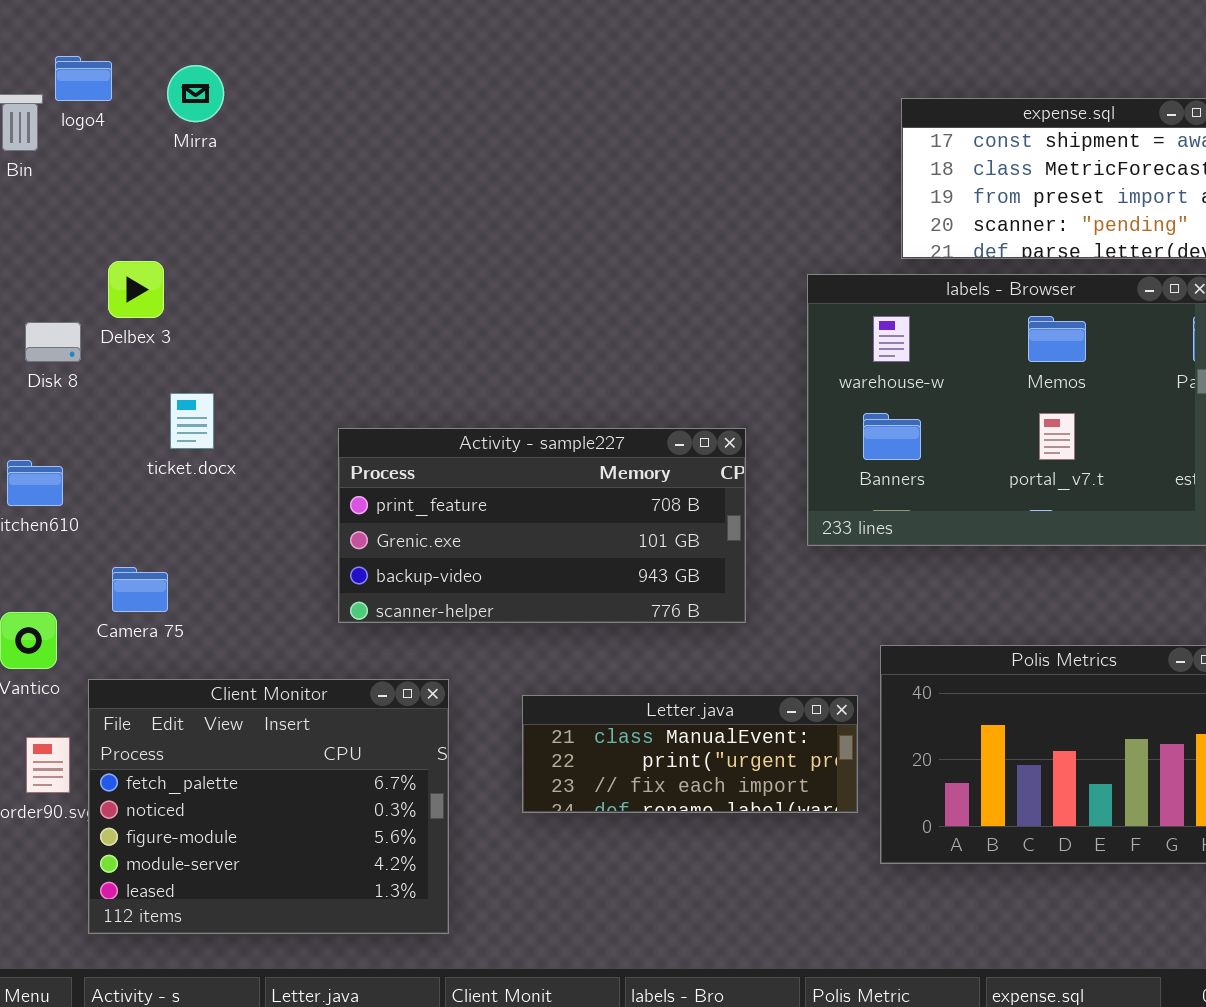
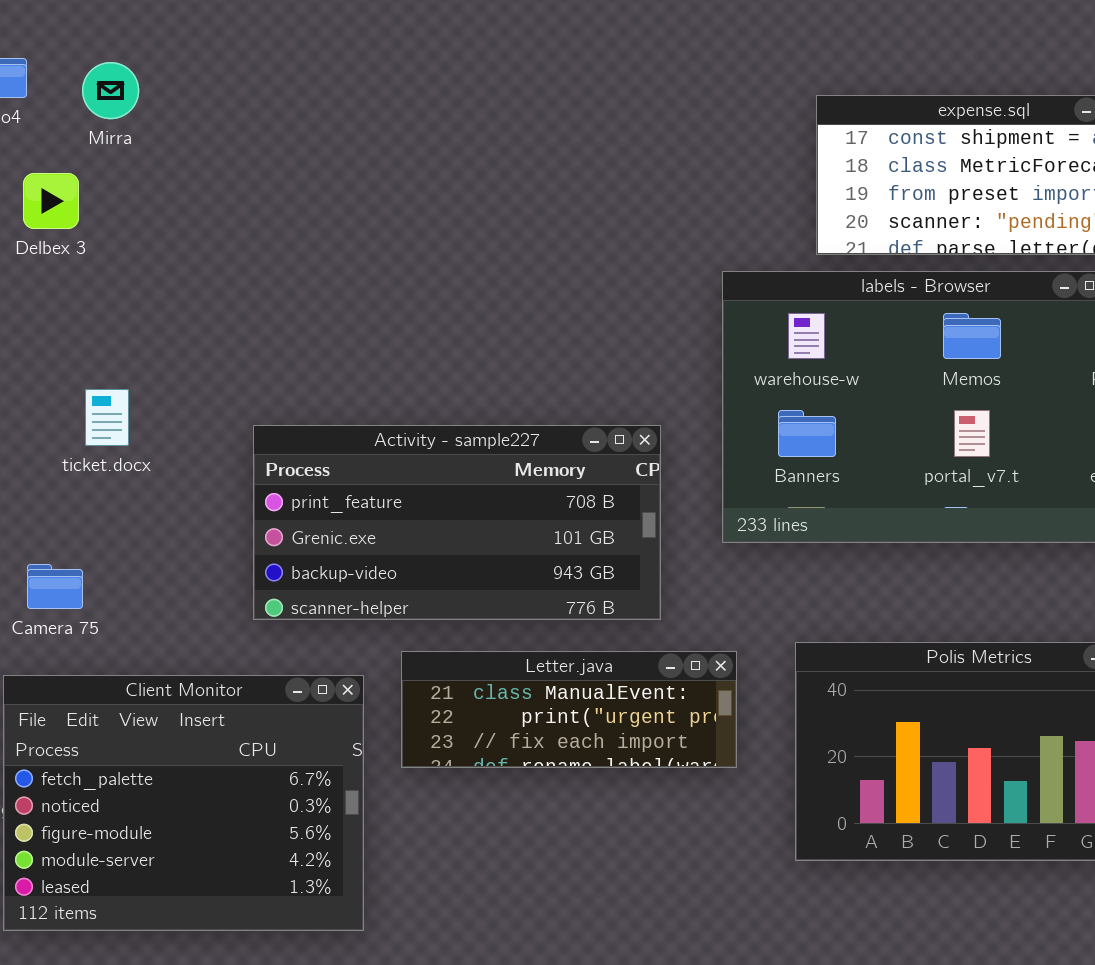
Delbex 3: [108,261,164,318] -> [23,173,79,229], moved
Letter.java: [522,695,858,813] -> [401,651,737,768], moved

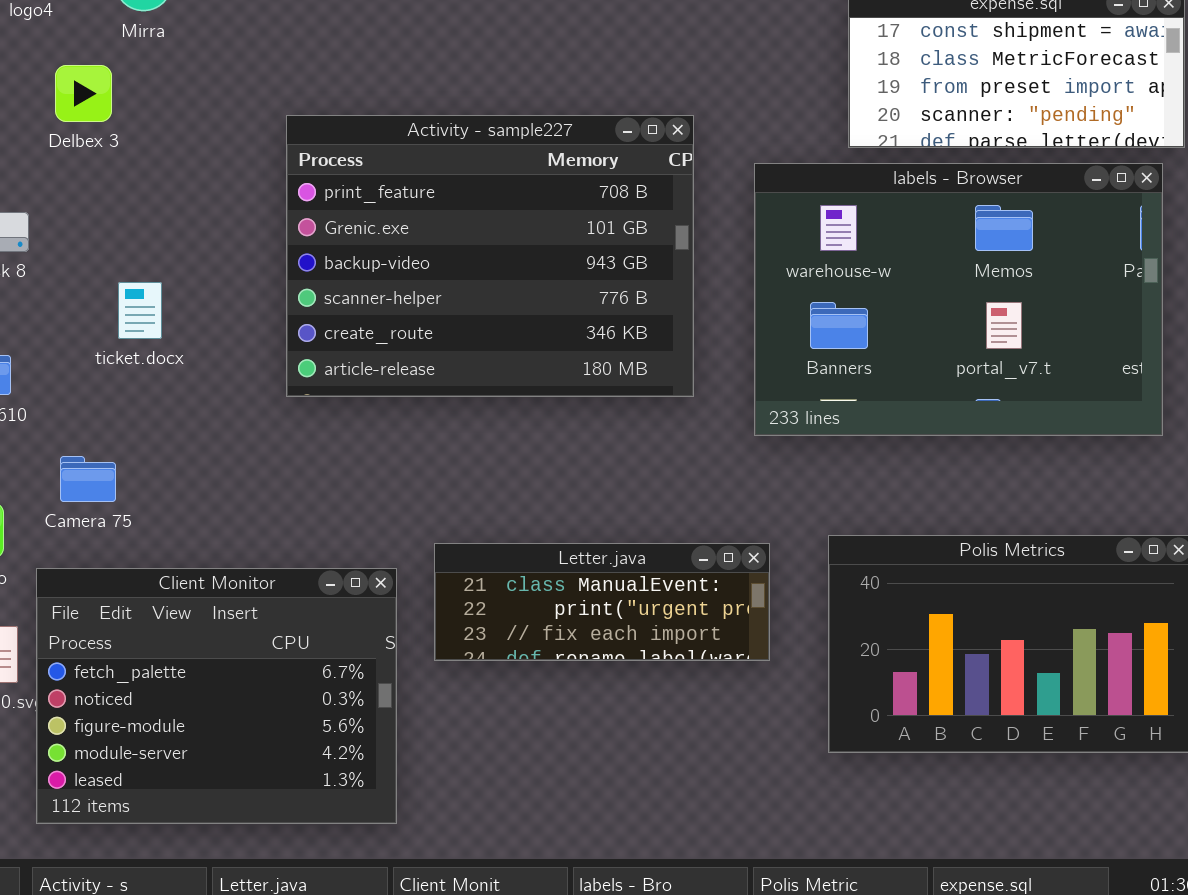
Activity - sample227: [253,425,661,620] -> [286,115,694,397], moved, resized

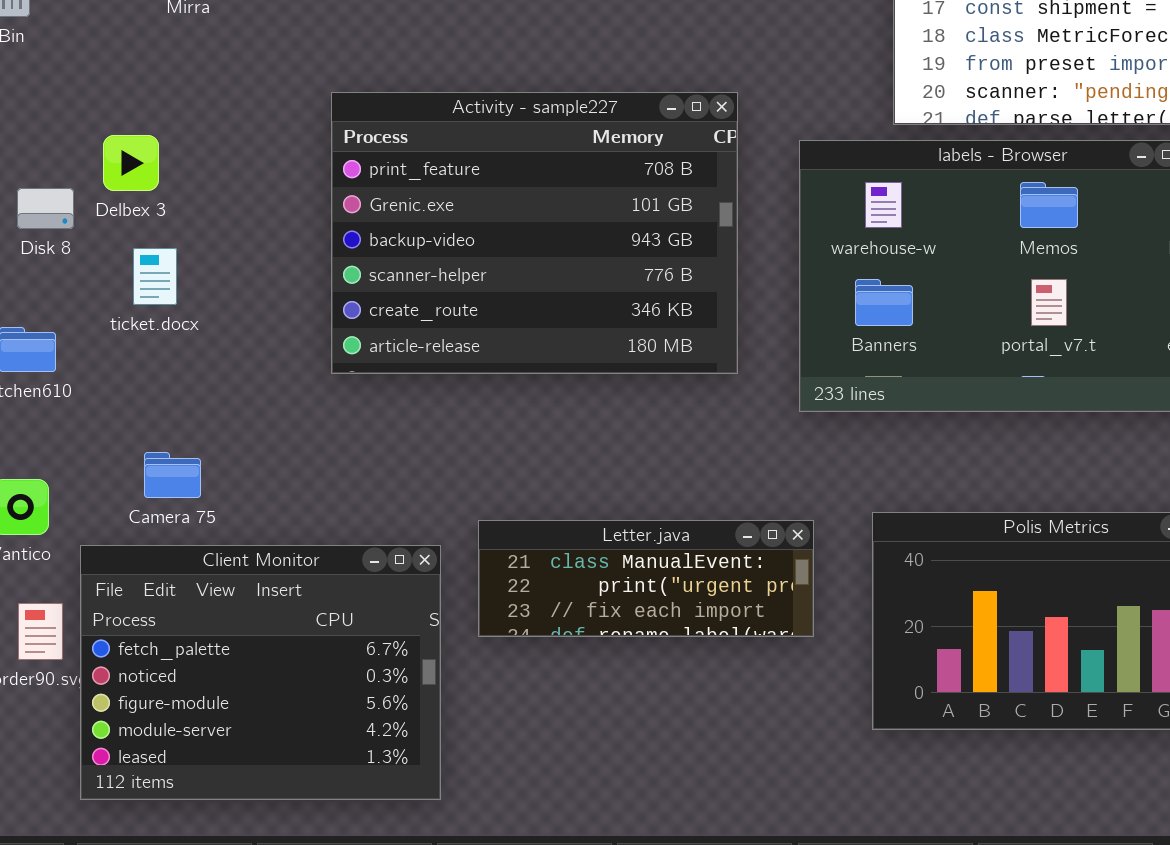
Delbex 3: [55,65,112,122] -> [103,135,159,191], moved
ticket.docx: [118,282,162,339] -> [133,248,177,305], moved
Camera 75: [60,456,116,502] -> [144,452,201,498], moved

